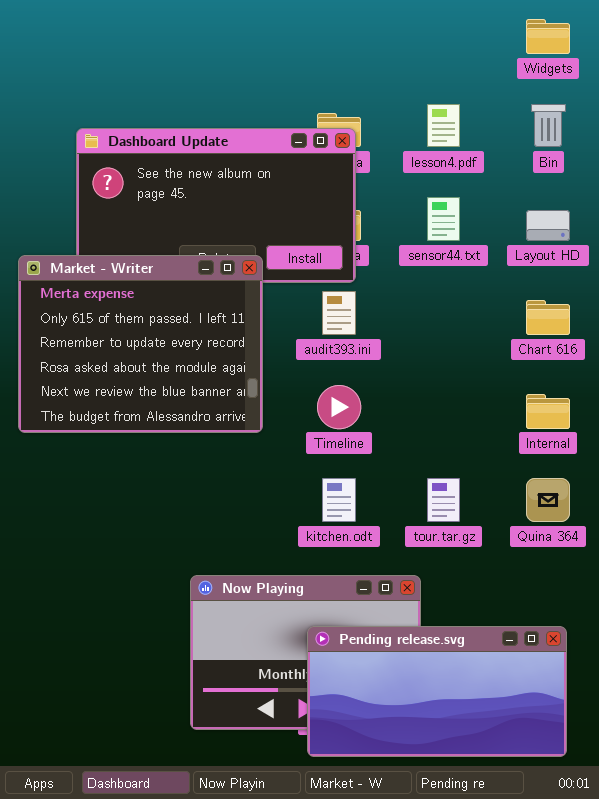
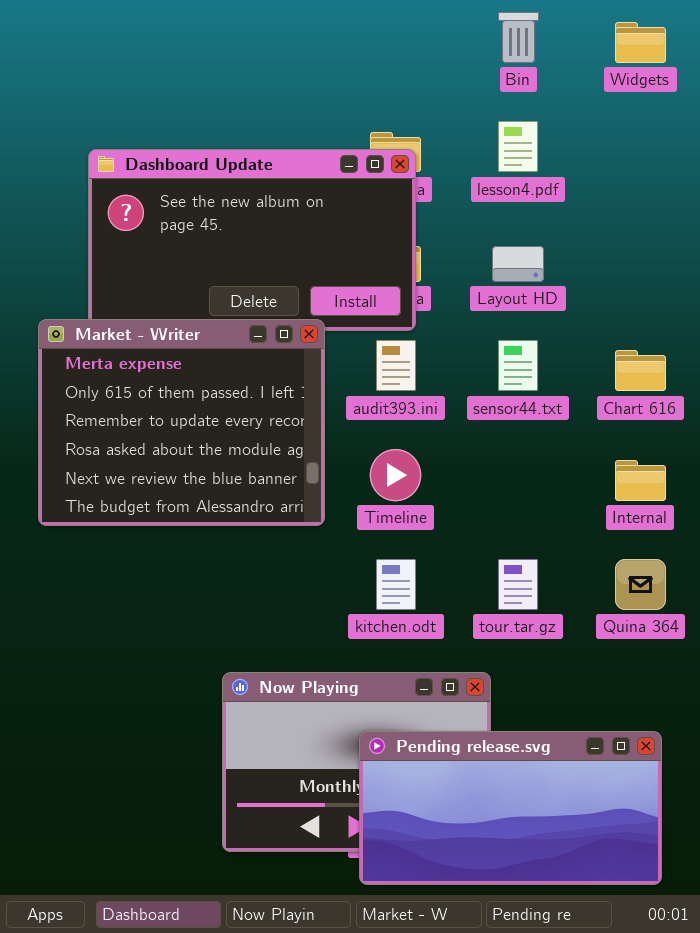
Bin: [531,104,566,147] -> [498,12,539,63], moved
sensor44.txt: [427,197,460,241] -> [498,340,538,391], moved
Layout HD: [526,210,570,241] -> [492,246,544,282], moved
Market - Writer: [18,255,263,433] -> [38,319,325,526], moved

